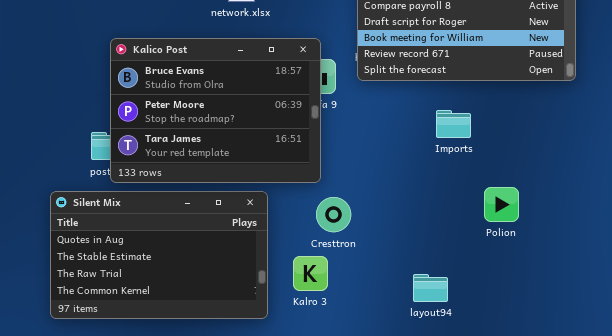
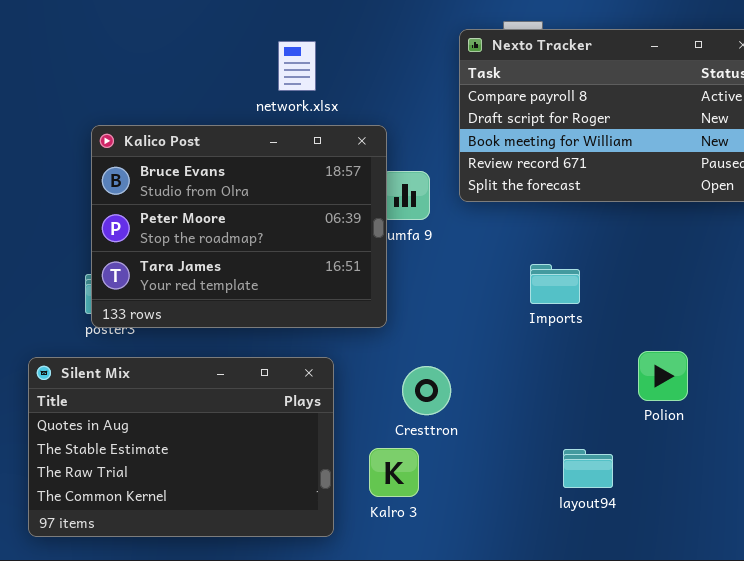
Kalico Post: [110,38,321,183] -> [91,125,387,328], moved
Imports: [436,110,471,138] -> [530,264,580,304], moved
layout94: [413,274,448,302] -> [563,449,613,488], moved

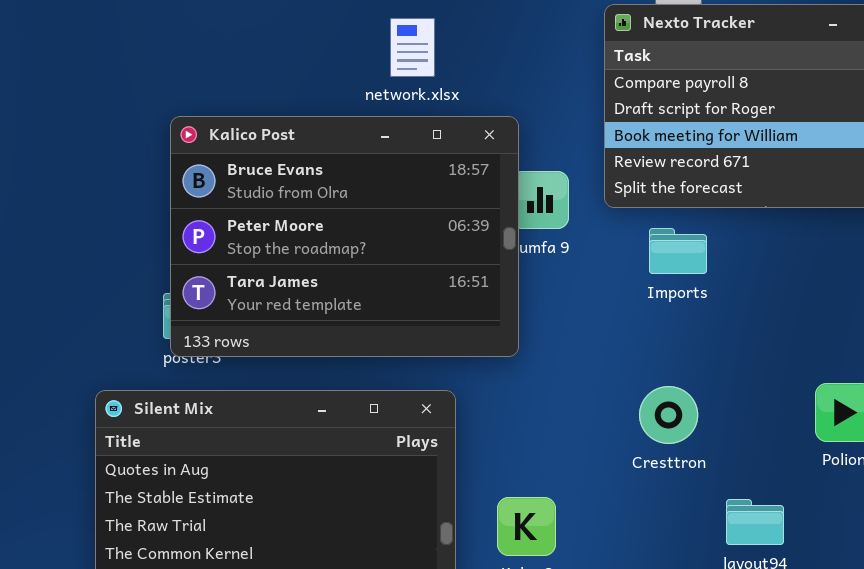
Imports: [530,264,580,304] -> [649,228,707,274], moved
Cresttron: [402,366,451,415] -> [639,386,698,444], moved

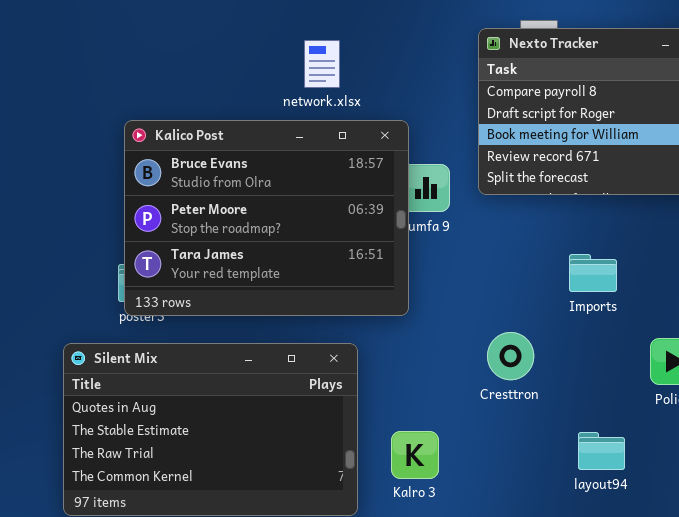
Imports: [649,228,707,274] -> [569,254,617,292], moved
Cresttron: [639,386,698,444] -> [487,332,534,380], moved

